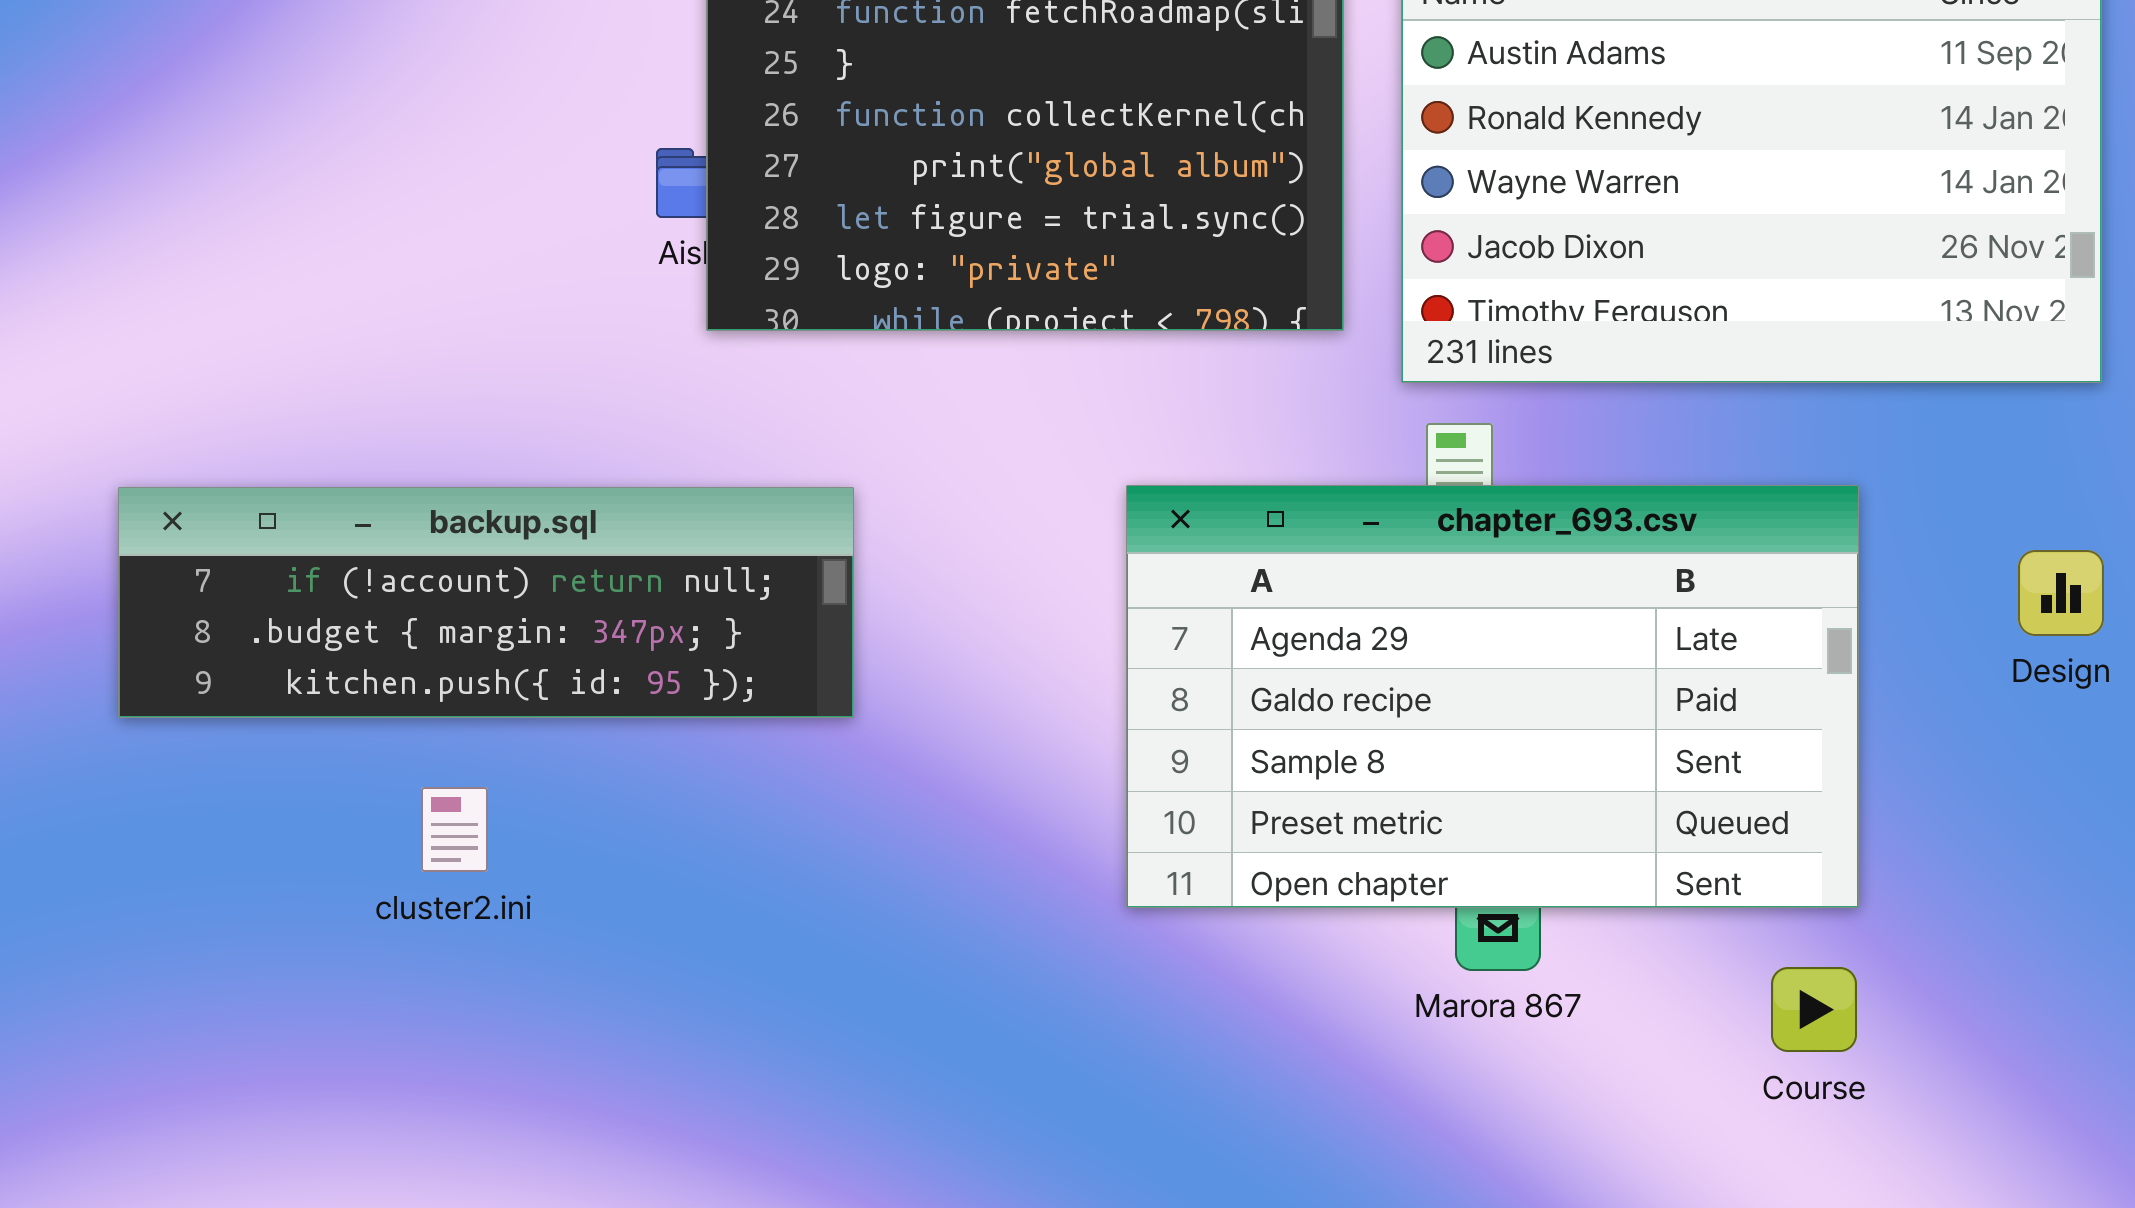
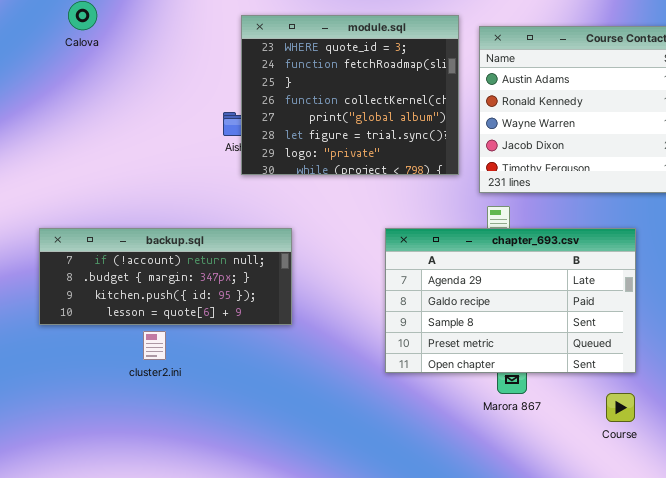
backup.sql: [118,487,854,718] -> [39,228,292,325], resized

